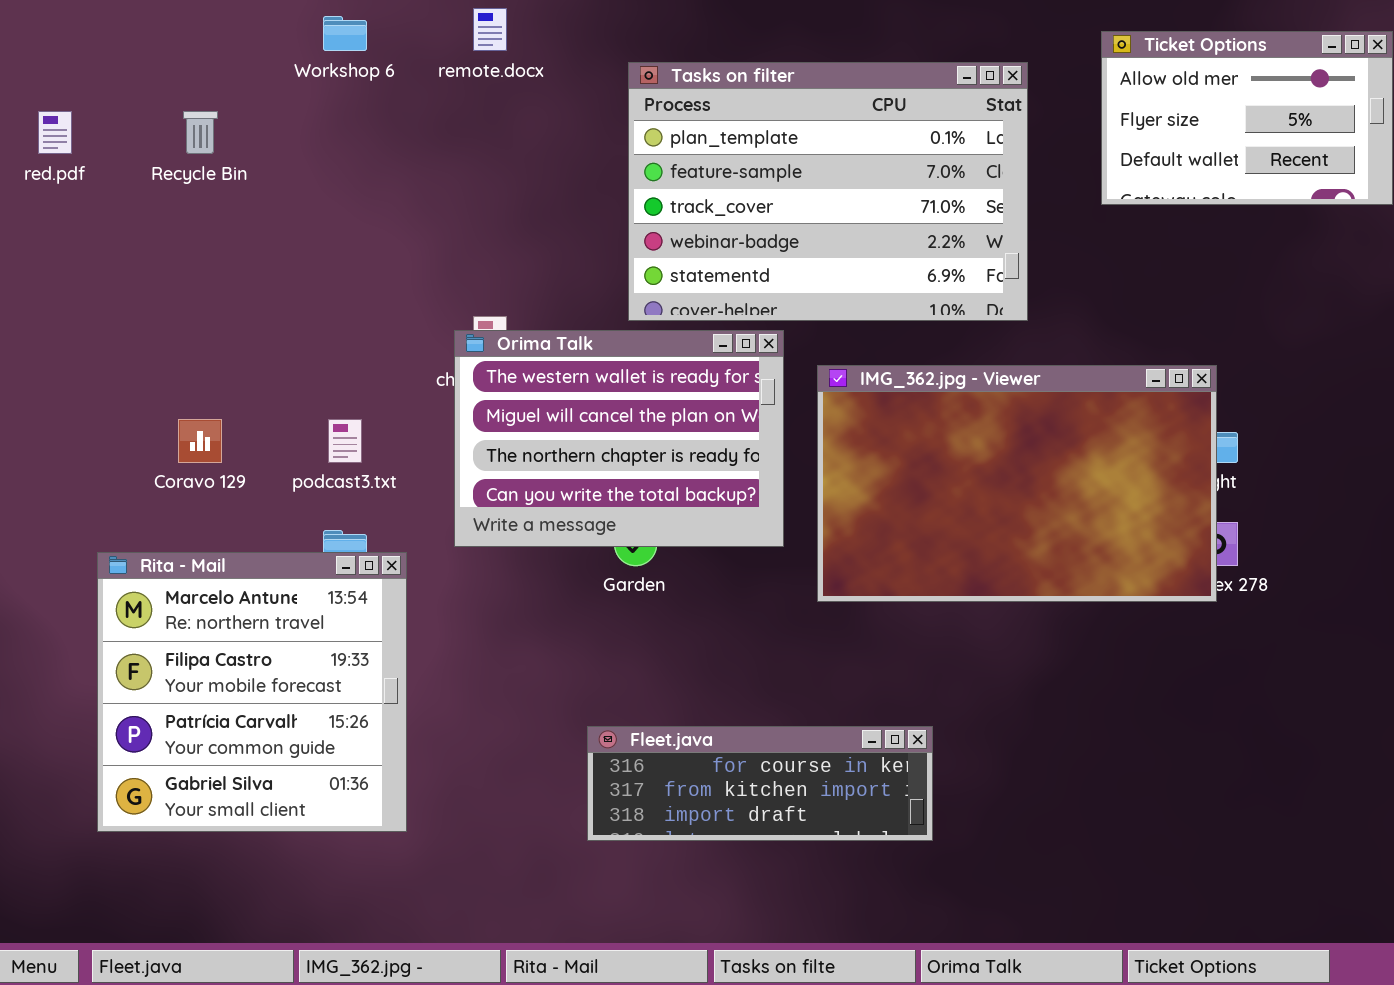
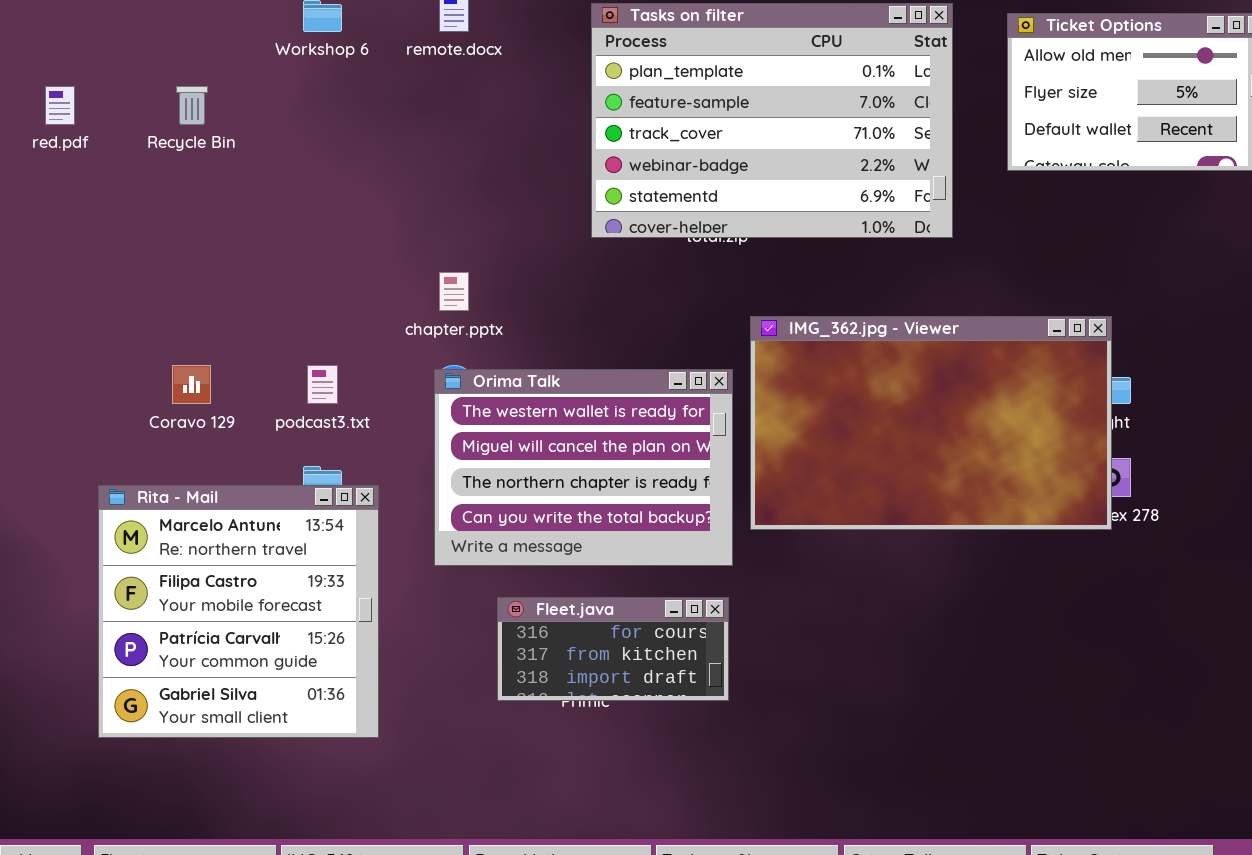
Tasks on filter: [628,62,1028,321] -> [591,3,953,238], moved
Orima Talk: [454,330,784,547] -> [434,369,733,566], moved
Fleet.java: [587,726,933,841] -> [497,597,729,701], moved, resized

